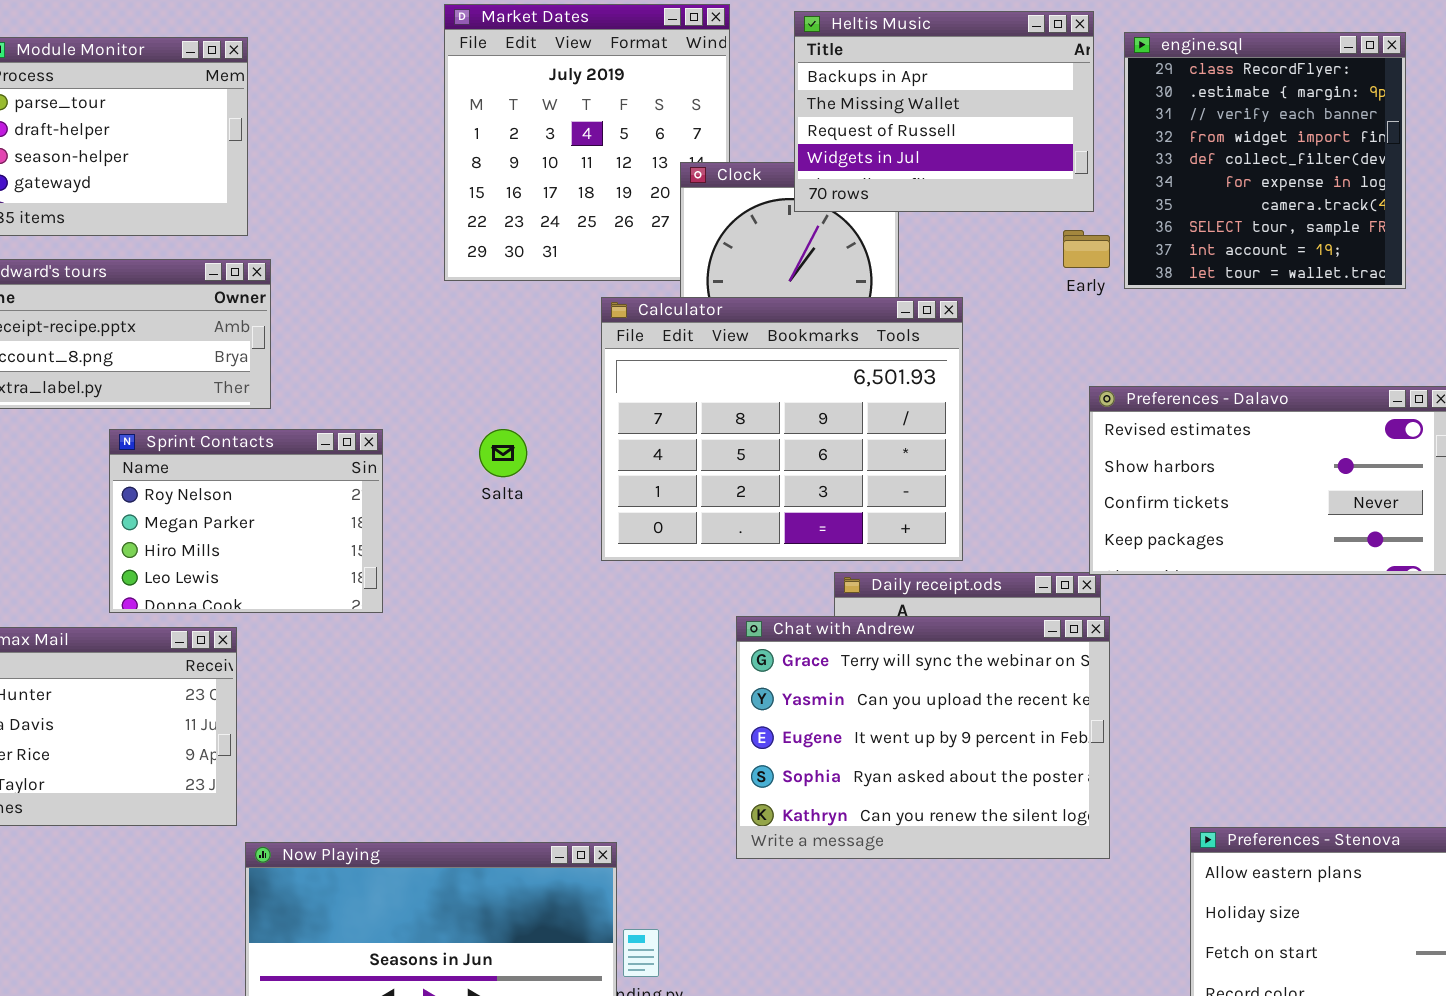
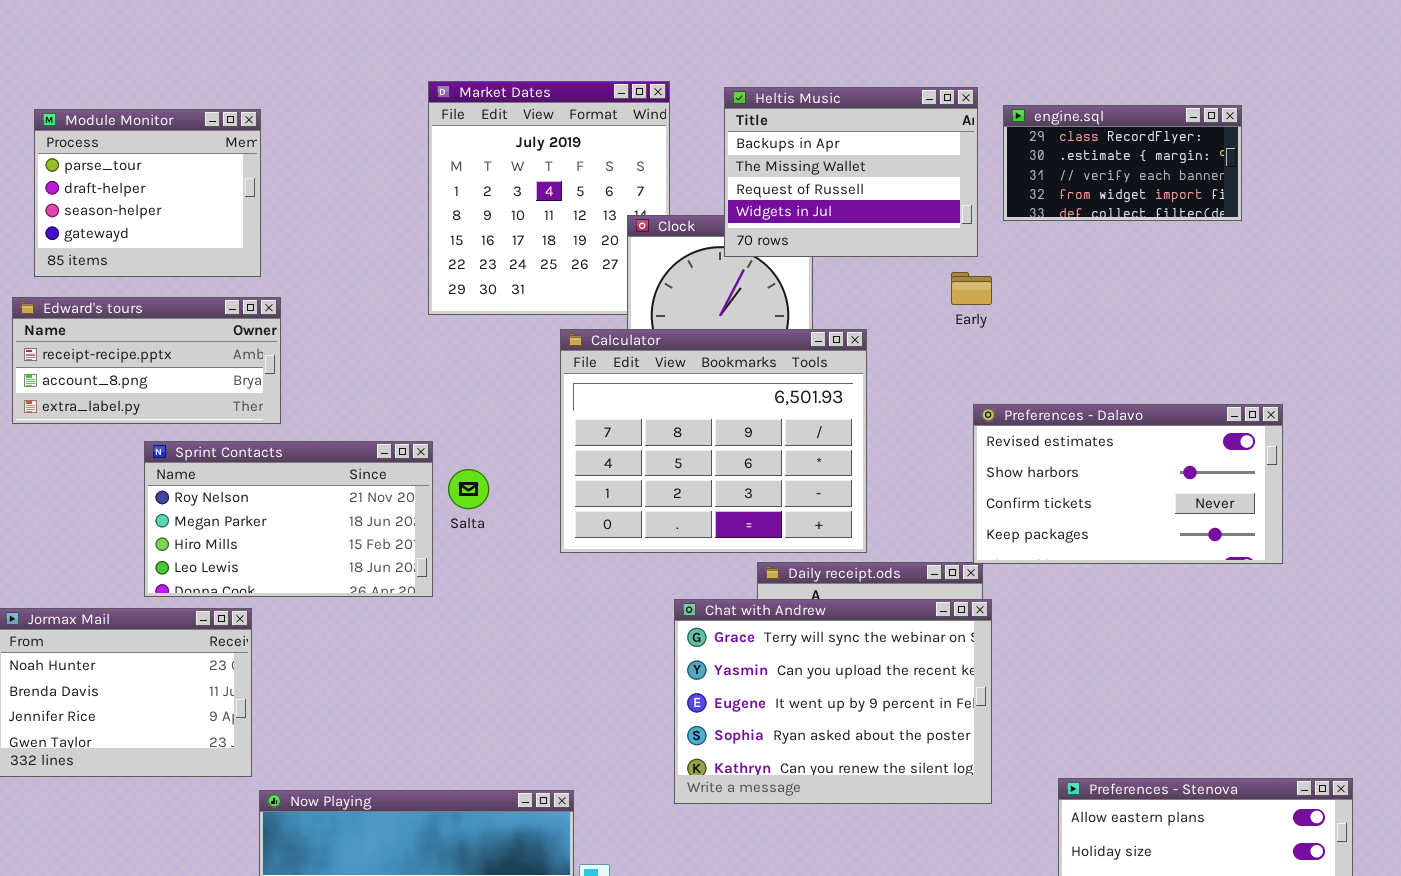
engine.sql: [1124,32,1406,289] -> [1003,105,1242,221], resized
Sprint Contacts: [109,429,383,613] -> [144,441,433,597], resized
Salta: [479,429,527,477] -> [448,469,489,509], moved

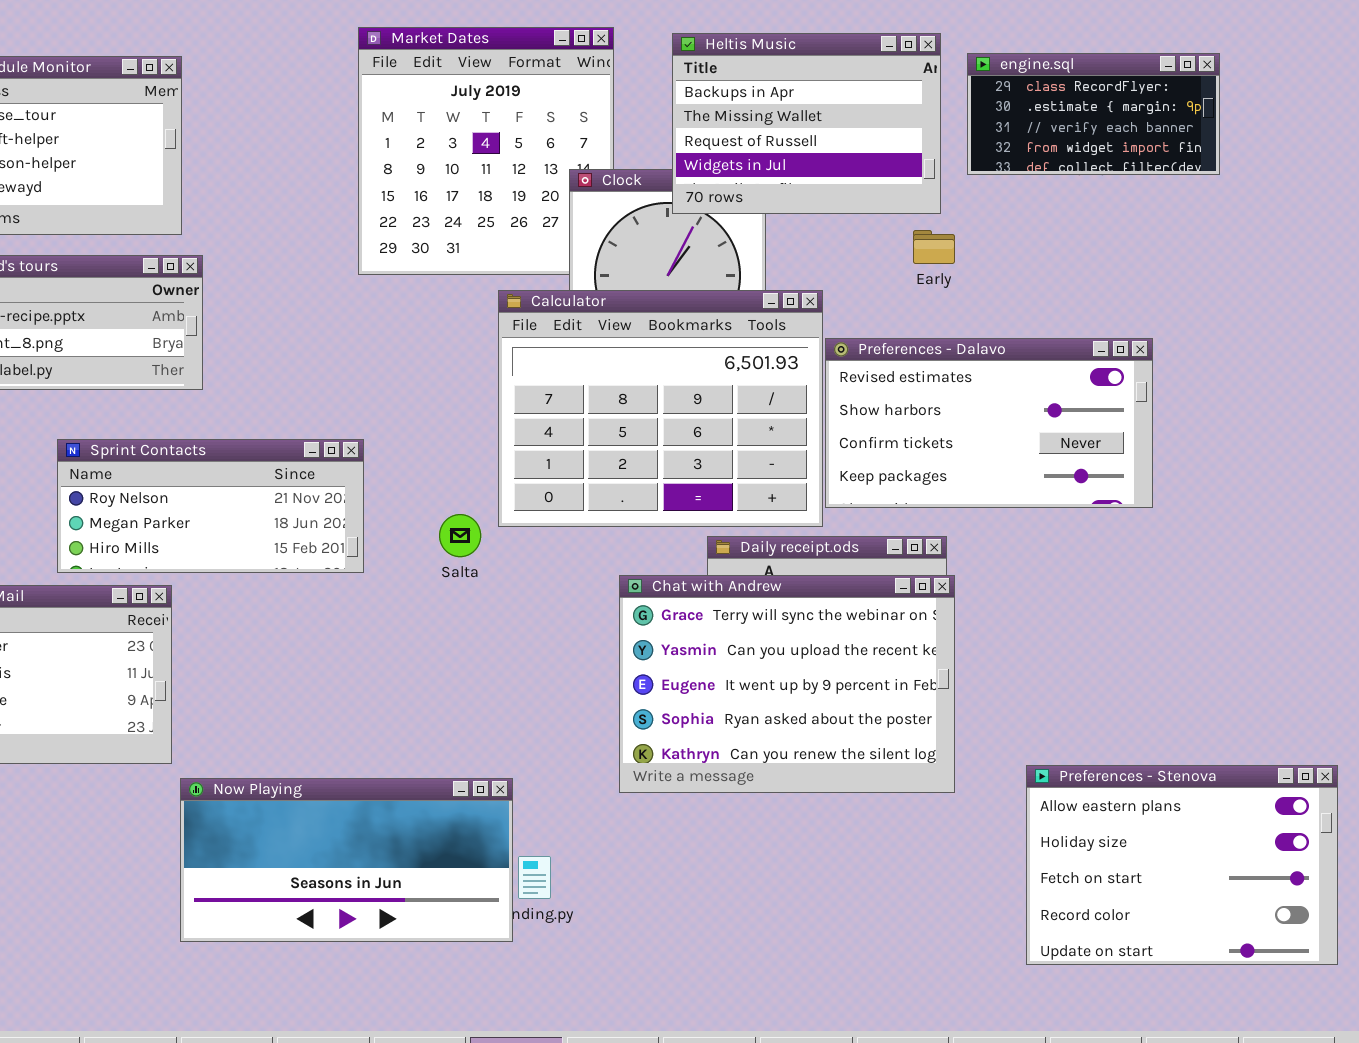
Preferences - Dalavo: [973,404,1283,564] -> [825,338,1153,508], moved
Sprint Contacts: [144,441,433,597] -> [57,439,364,573], resized
Salta: [448,469,489,509] -> [439,514,481,557], moved

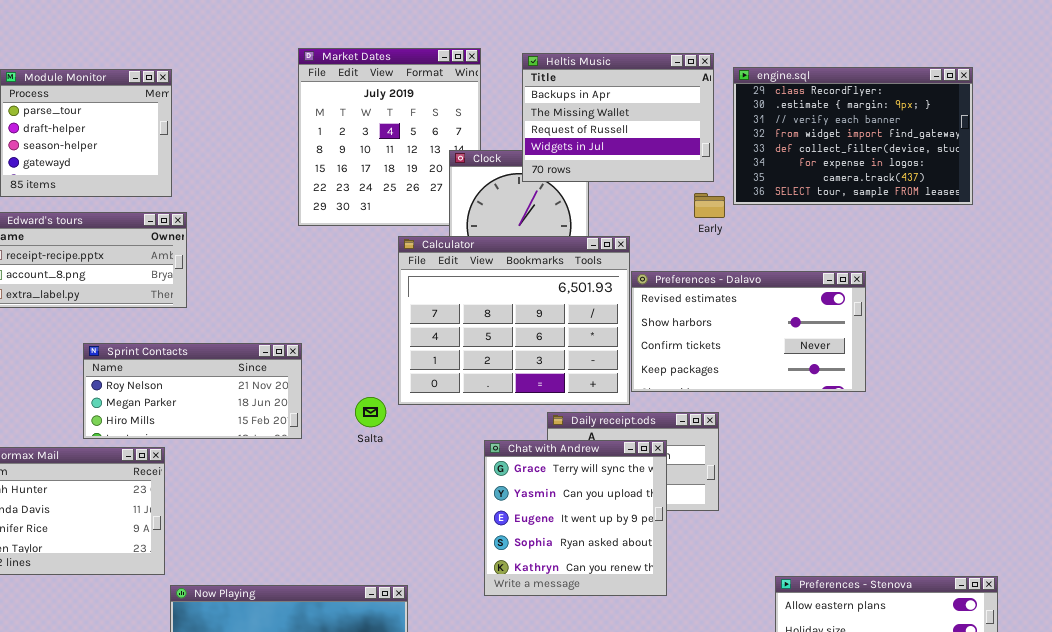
engine.sql: [967,53,1220,175] -> [733,67,973,205], resized
Chat with Andrew: [619,575,955,793] -> [484,440,667,596], resized

